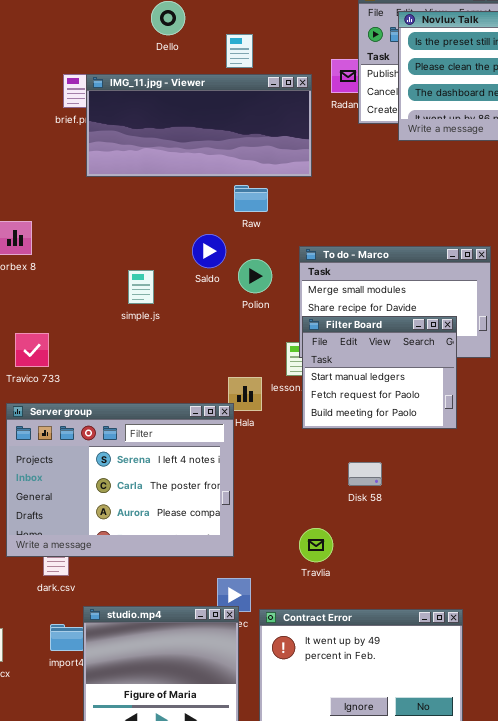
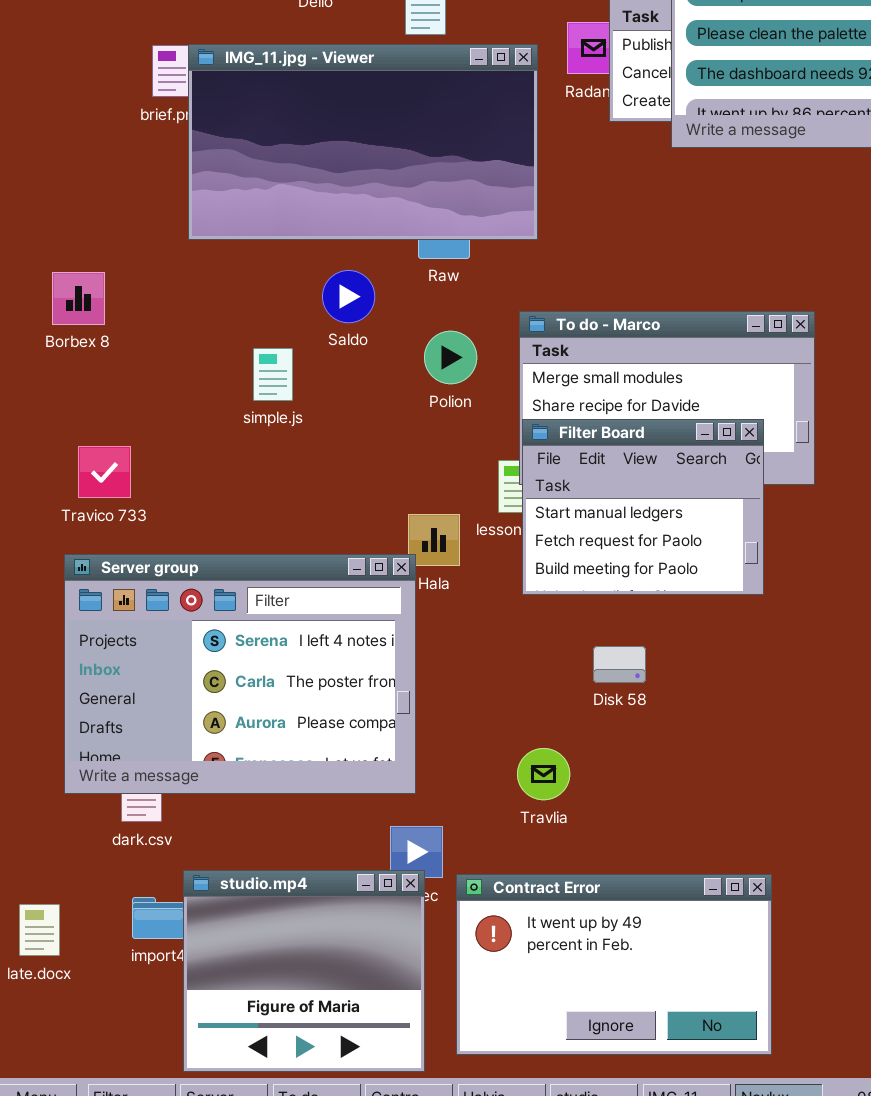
IMG_11.jpg - Viewer: [86,74,312,177] -> [188,44,538,240], resized
Saldo: [192,234,226,268] -> [322,270,375,323], moved

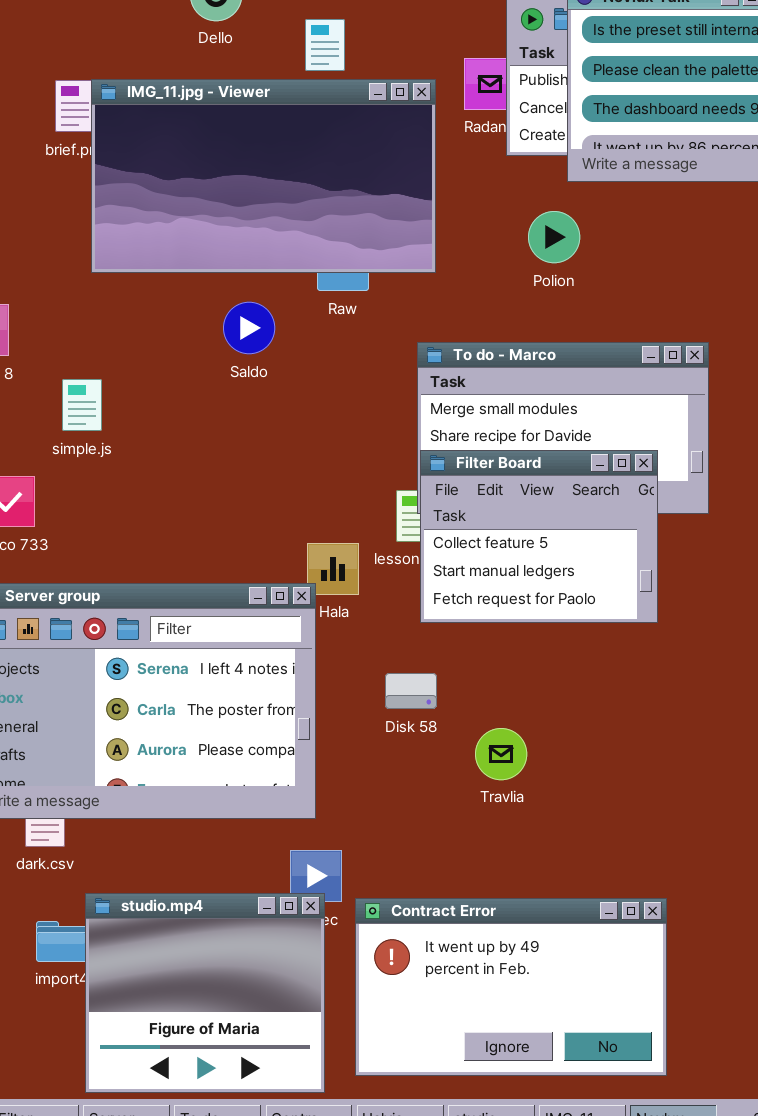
Polion: [424,331,477,384] -> [528,211,580,263], moved
simple.js: [253,348,293,401] -> [62,379,102,431], moved
Filter Board: [522,419,764,595] -> [420,450,658,623], scrolled up 1 row
Disk 58: [593,646,646,683] -> [385,673,437,709], moved
Travlia: [517,748,570,800] -> [475,728,527,780], moved

